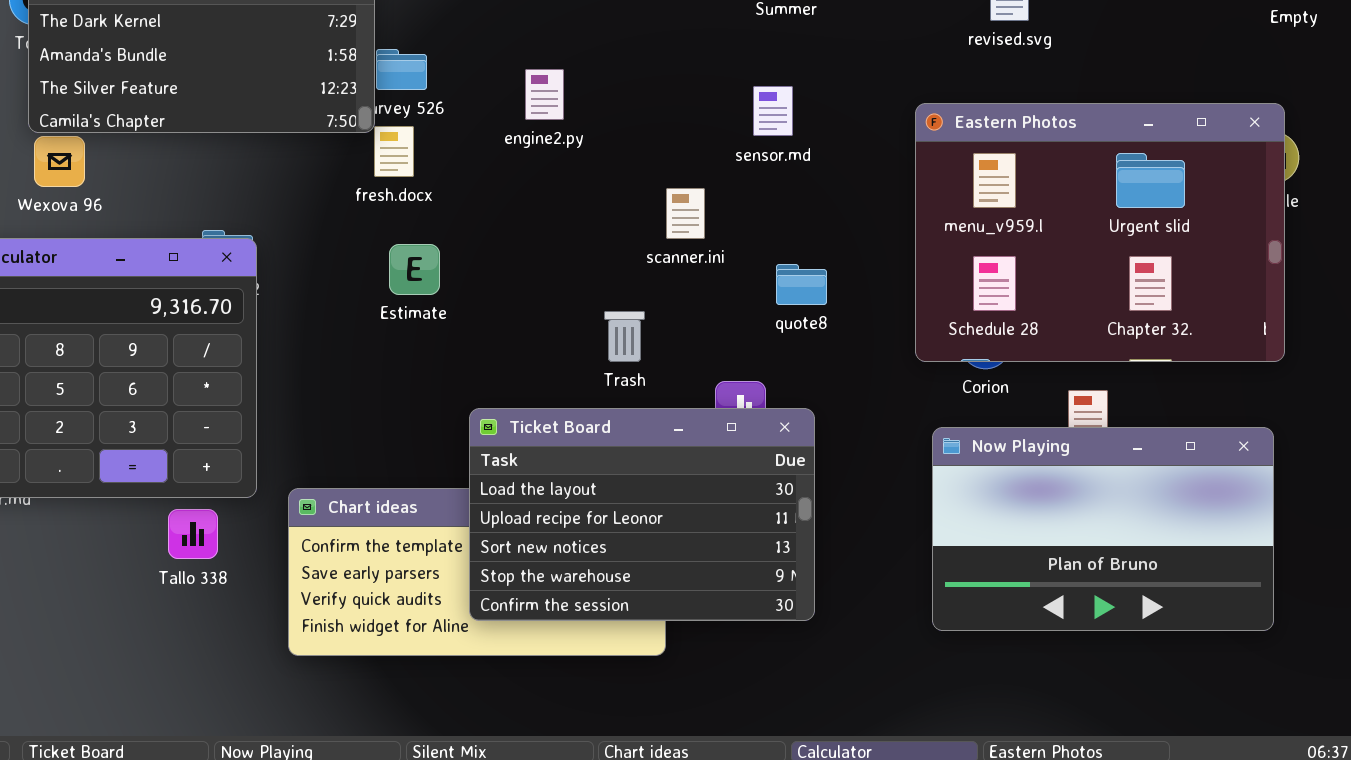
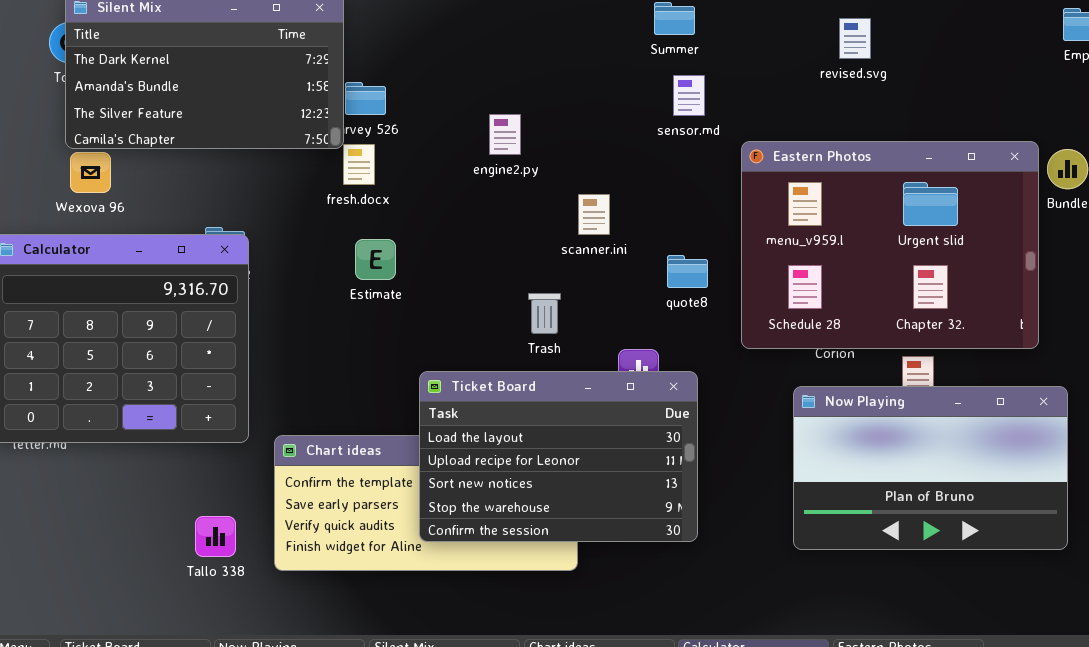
engine2.py: [525,69,564,120] -> [489,114,521,155], moved
sensor.md: [753,86,793,136] -> [673,75,705,116], moved
Eastern Photos: [915,103,1285,362] -> [741,141,1039,349], moved
Tallo 338: [168,509,218,559] -> [195,516,236,557], moved

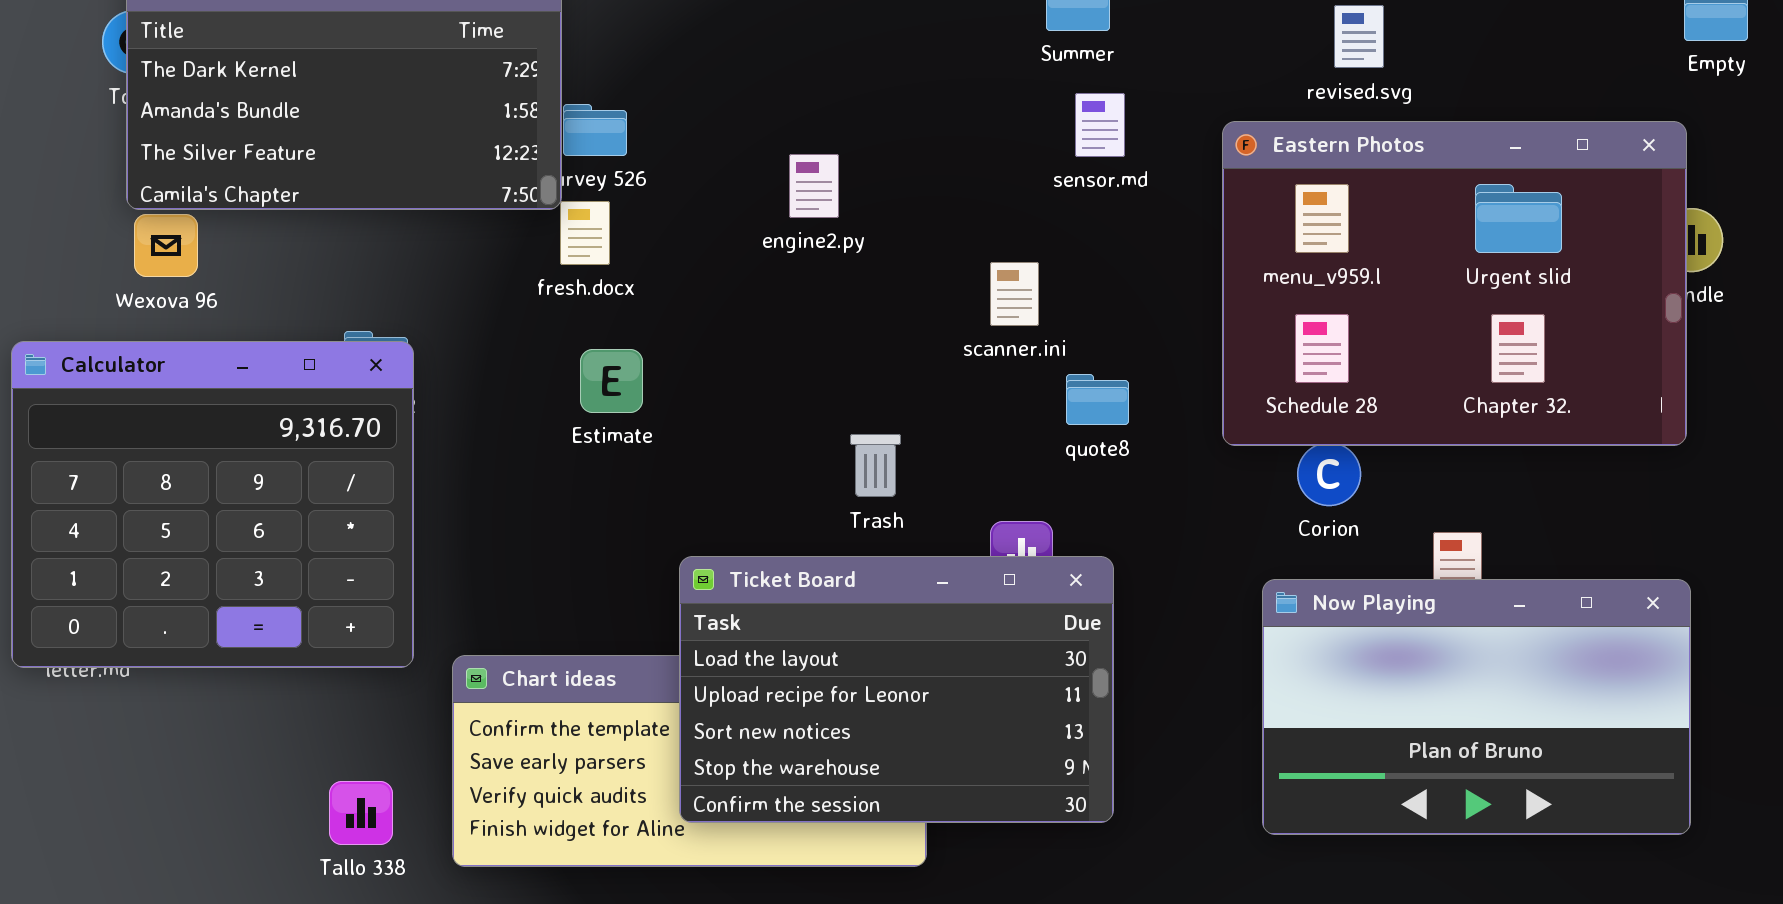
Eastern Photos: [741,141,1039,349] -> [1222,121,1687,446], moved
scanner.ini: [578,194,610,235] -> [990,262,1039,326], moved

